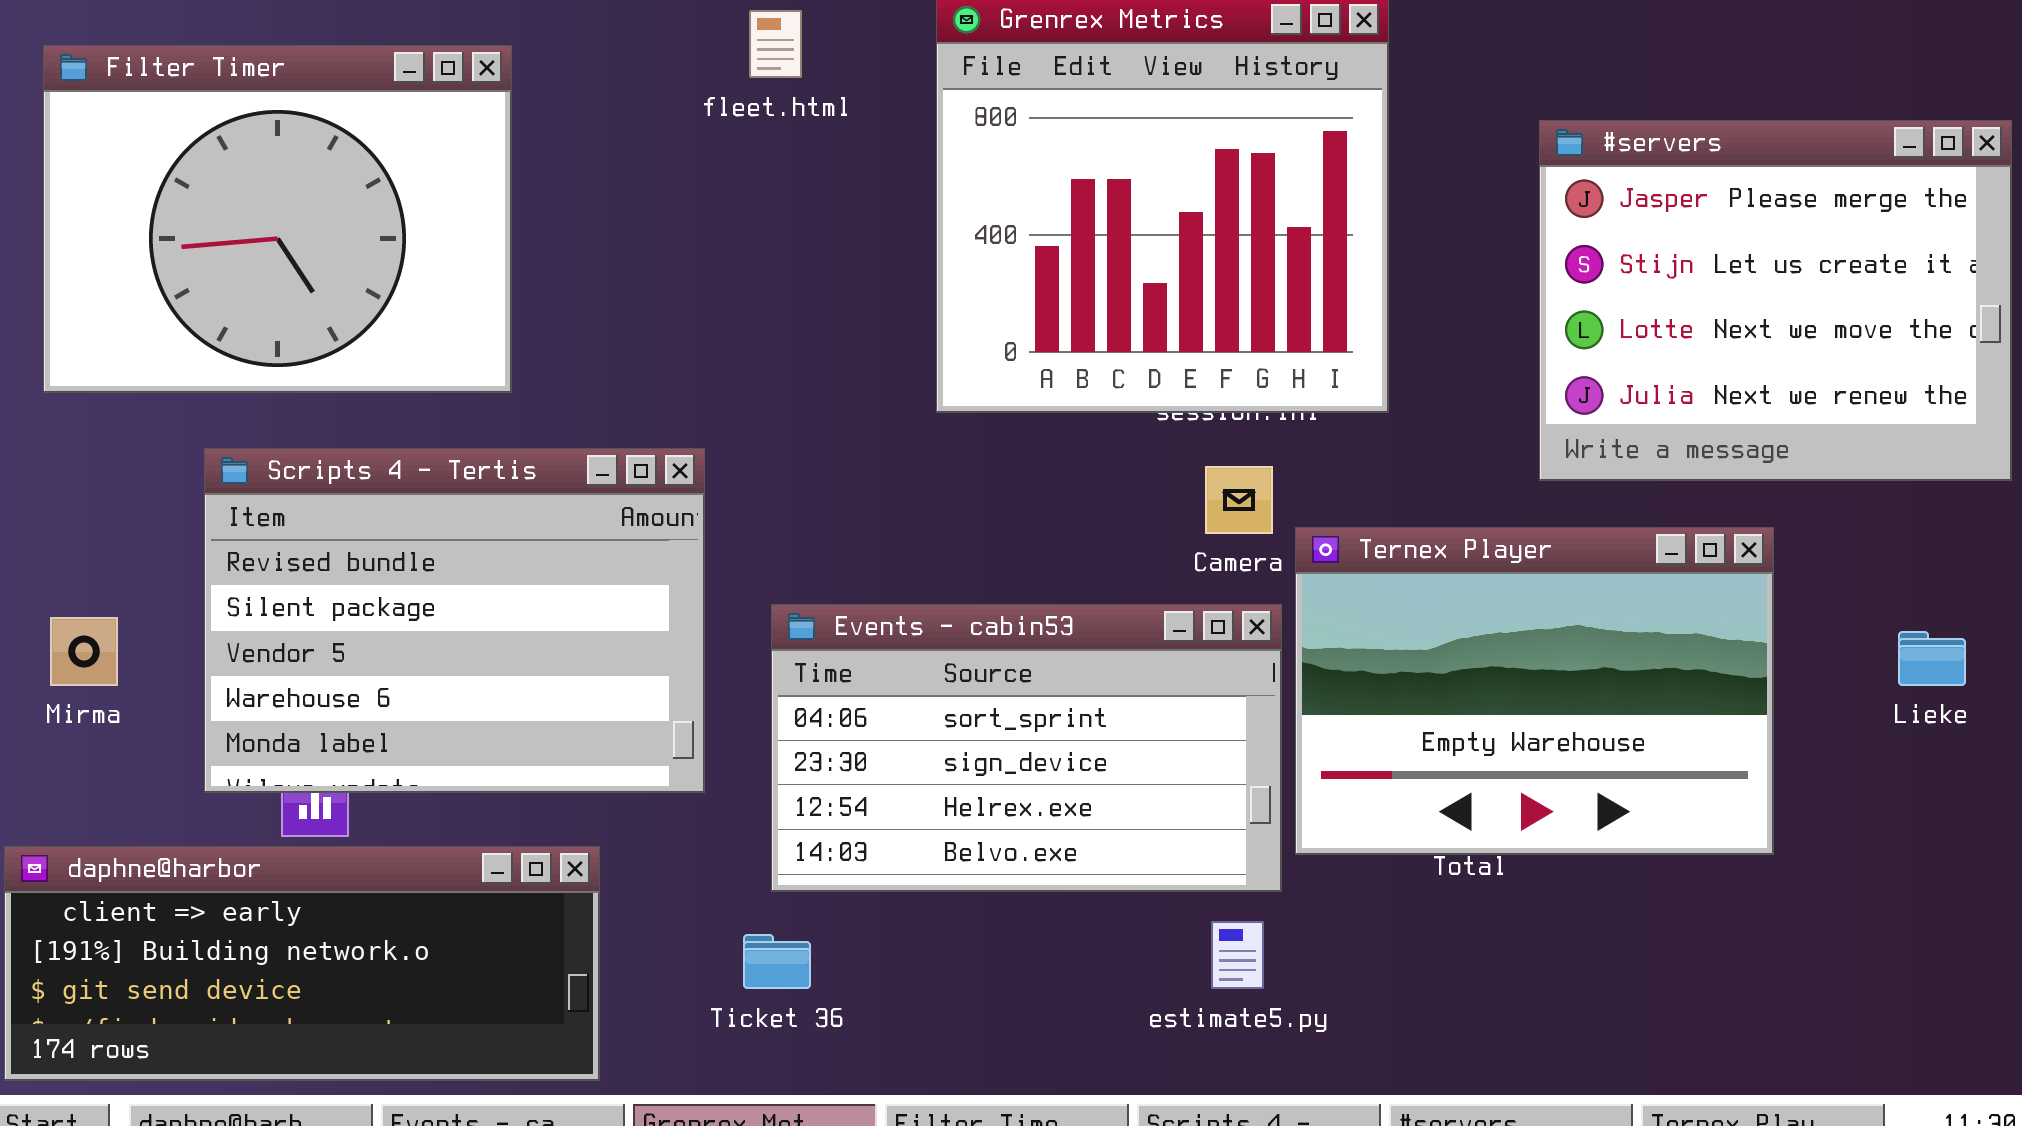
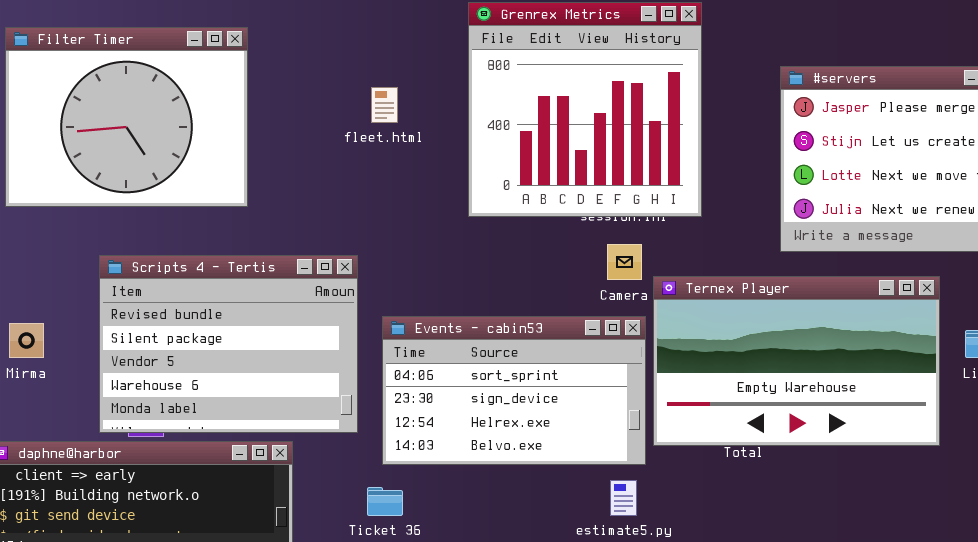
fleet.html: [749,10,802,78] -> [371,87,398,123], moved
Scripts 4 - Tertis: [204,448,705,793] -> [99,255,358,433], moved
Ternex Player: [1295,527,1774,855] -> [653,276,940,446], resized

